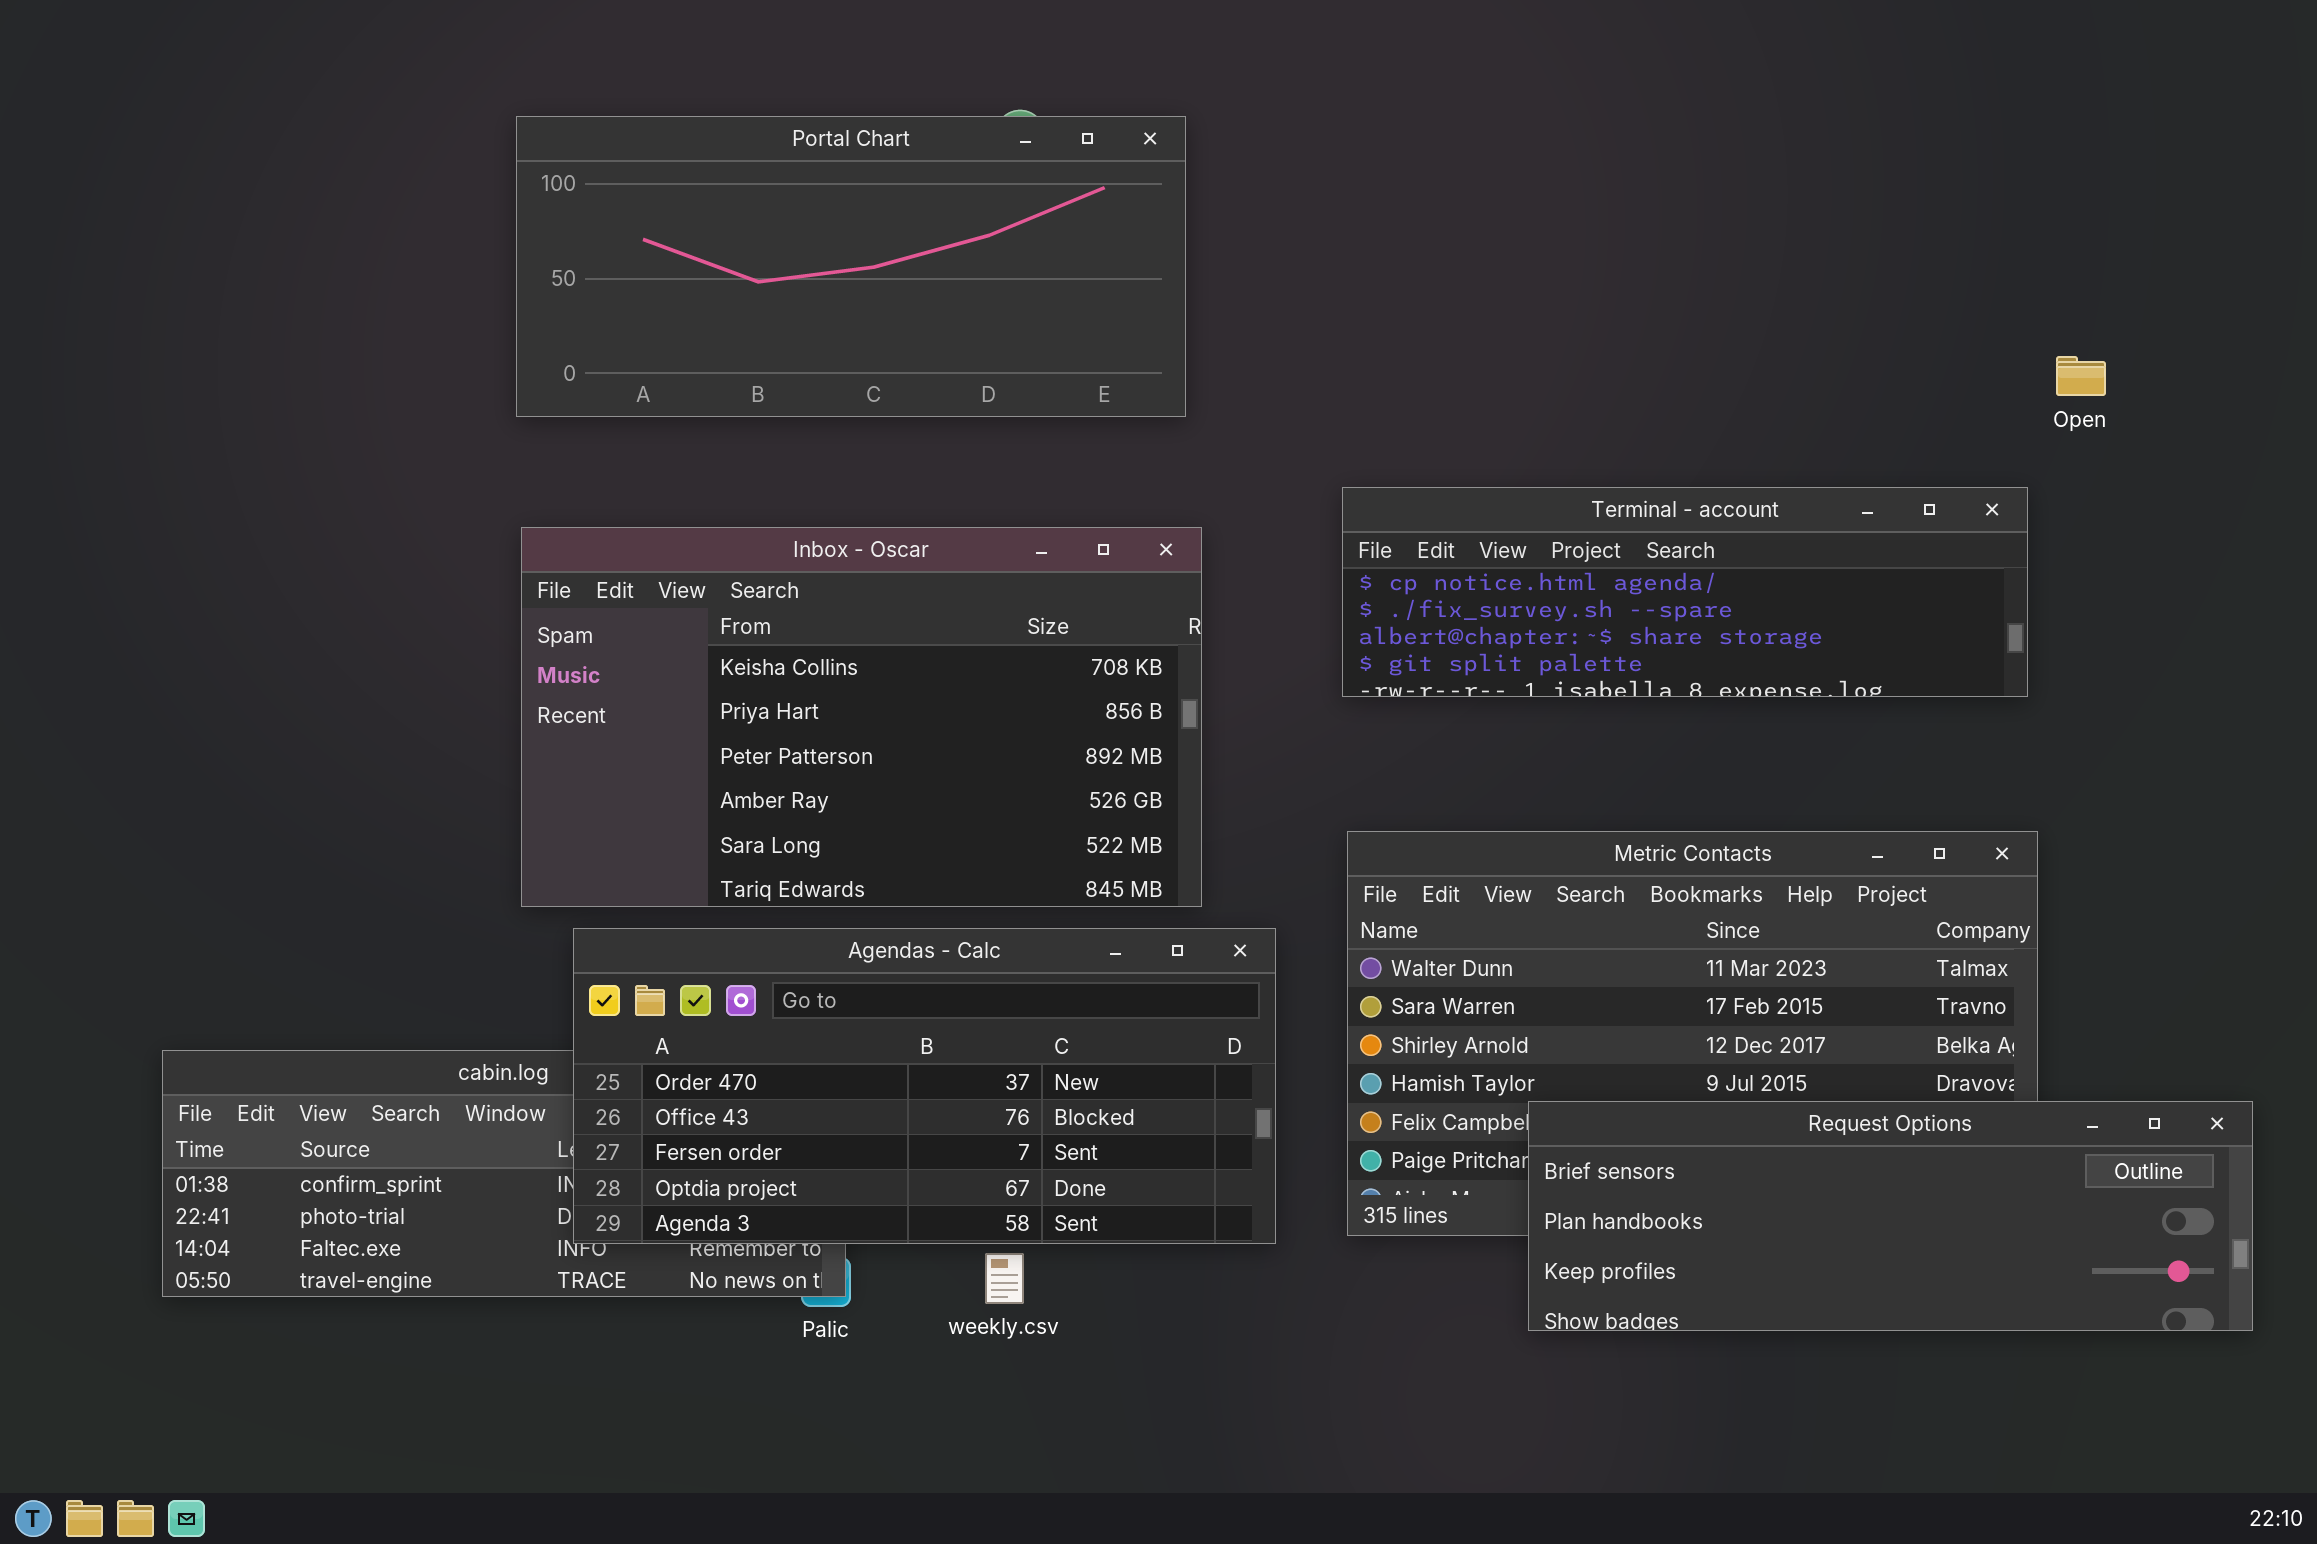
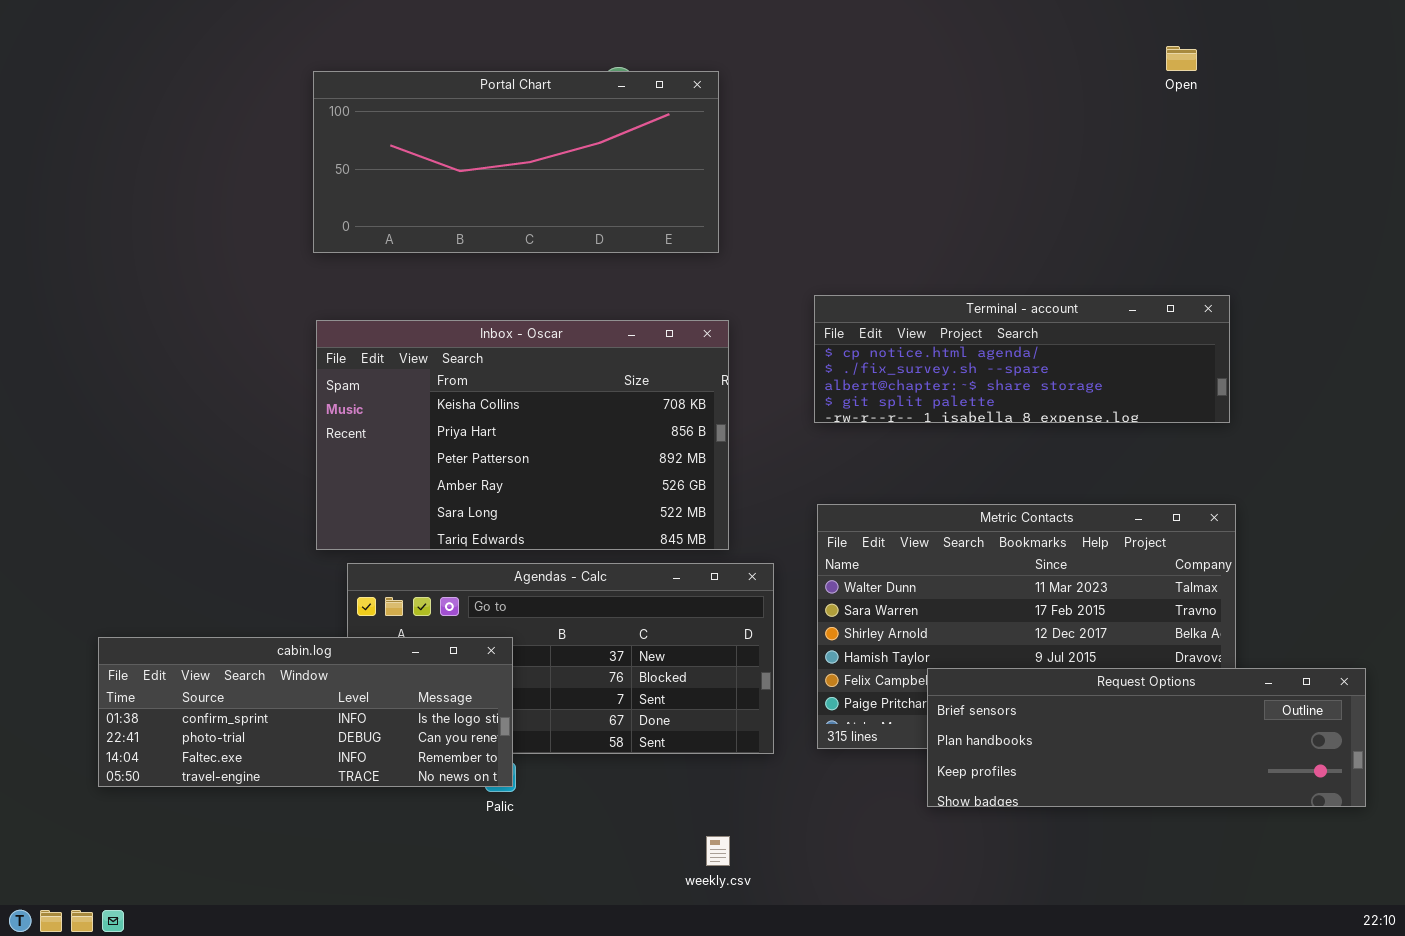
Open: [2056,356,2106,396] -> [1166,46,1197,71], moved
cabin.log: [162,1050,846,1297] -> [98,637,513,787], raised
weekly.csv: [985,1253,1024,1304] -> [706,836,730,866], moved

